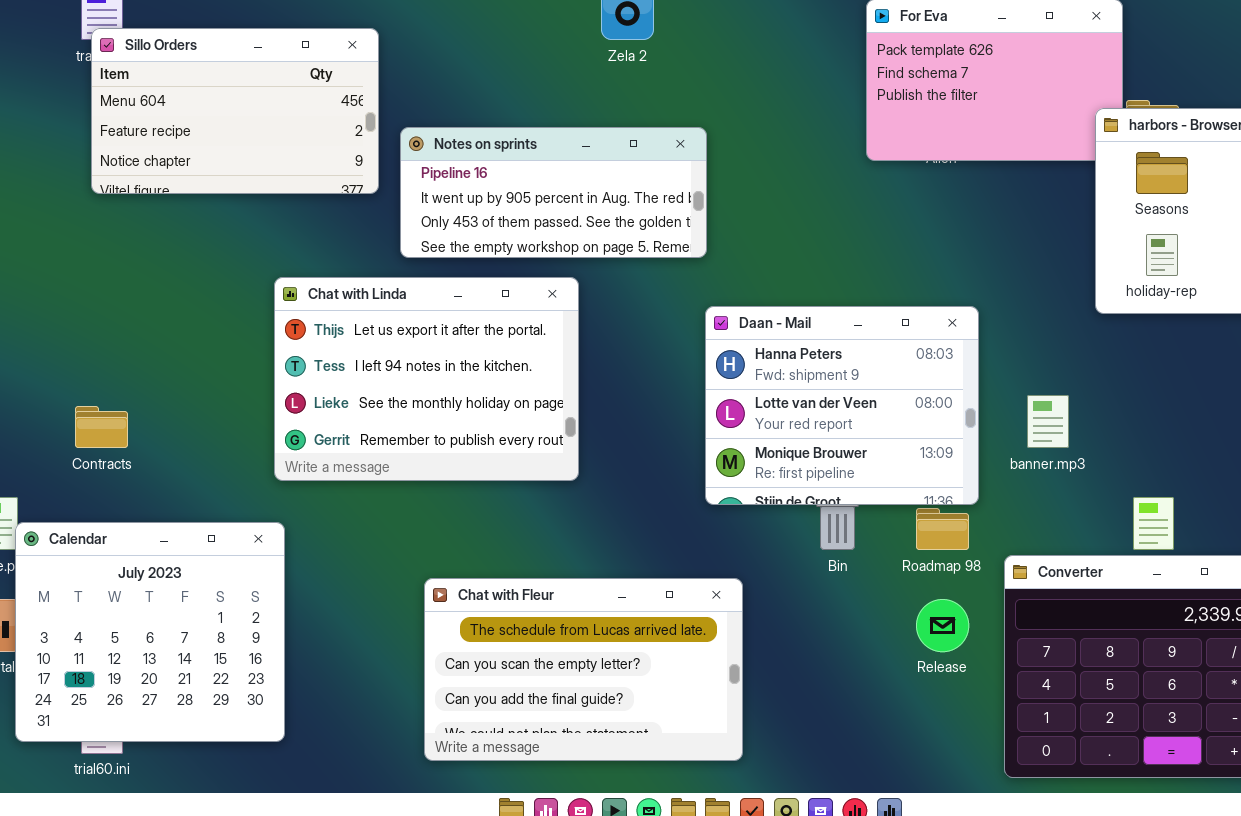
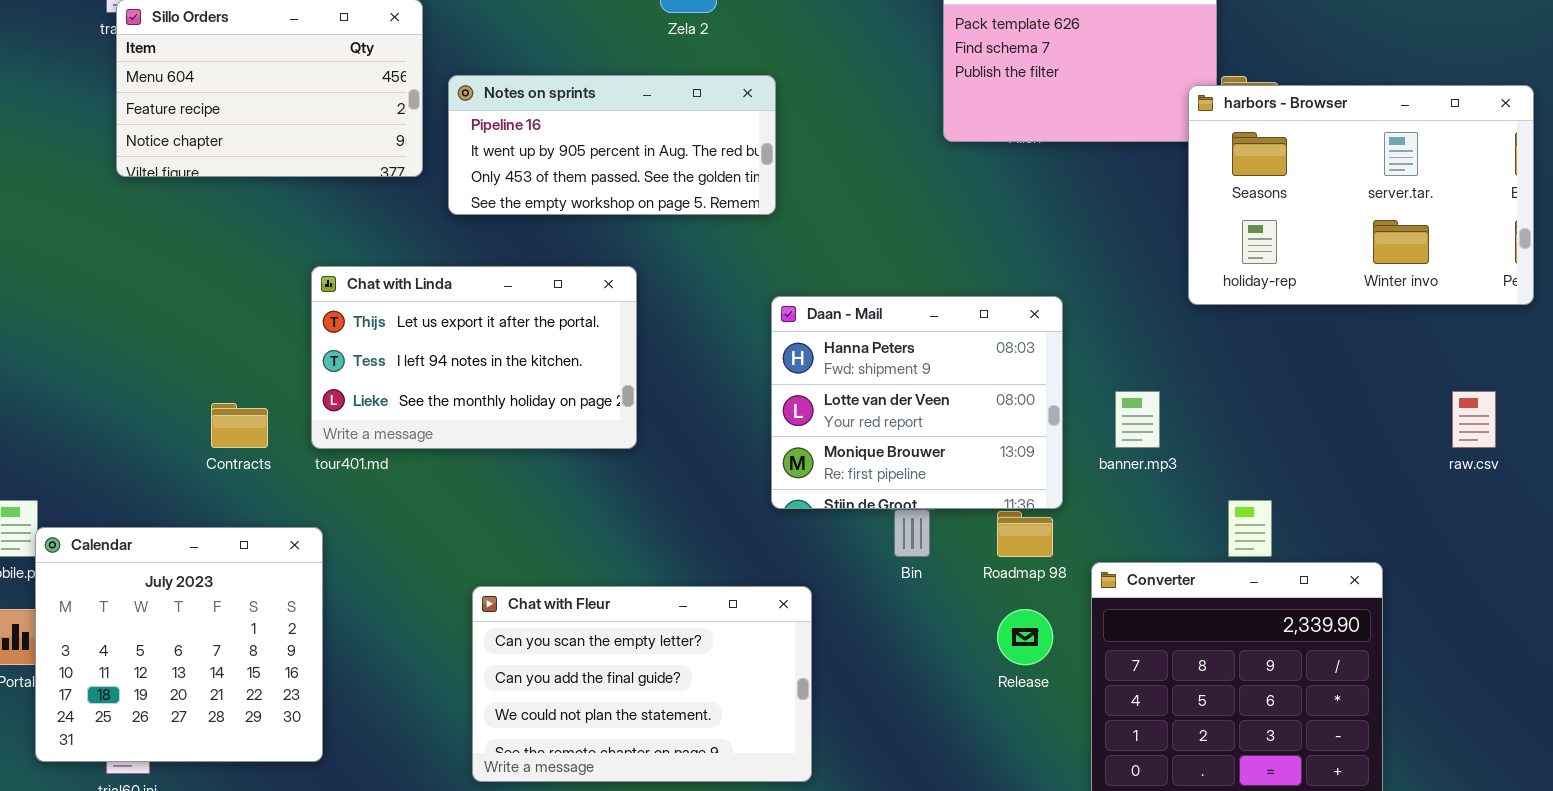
Notes on sprints: [400,127,707,258] -> [448,75,776,215], moved
Chat with Linda: [274,277,579,481] -> [311,266,637,449], resized
Contracts: [75,406,128,448] -> [211,403,268,448], moved
Chat with Fleur: [424,578,743,761] -> [472,586,812,782], scrolled down 1 row

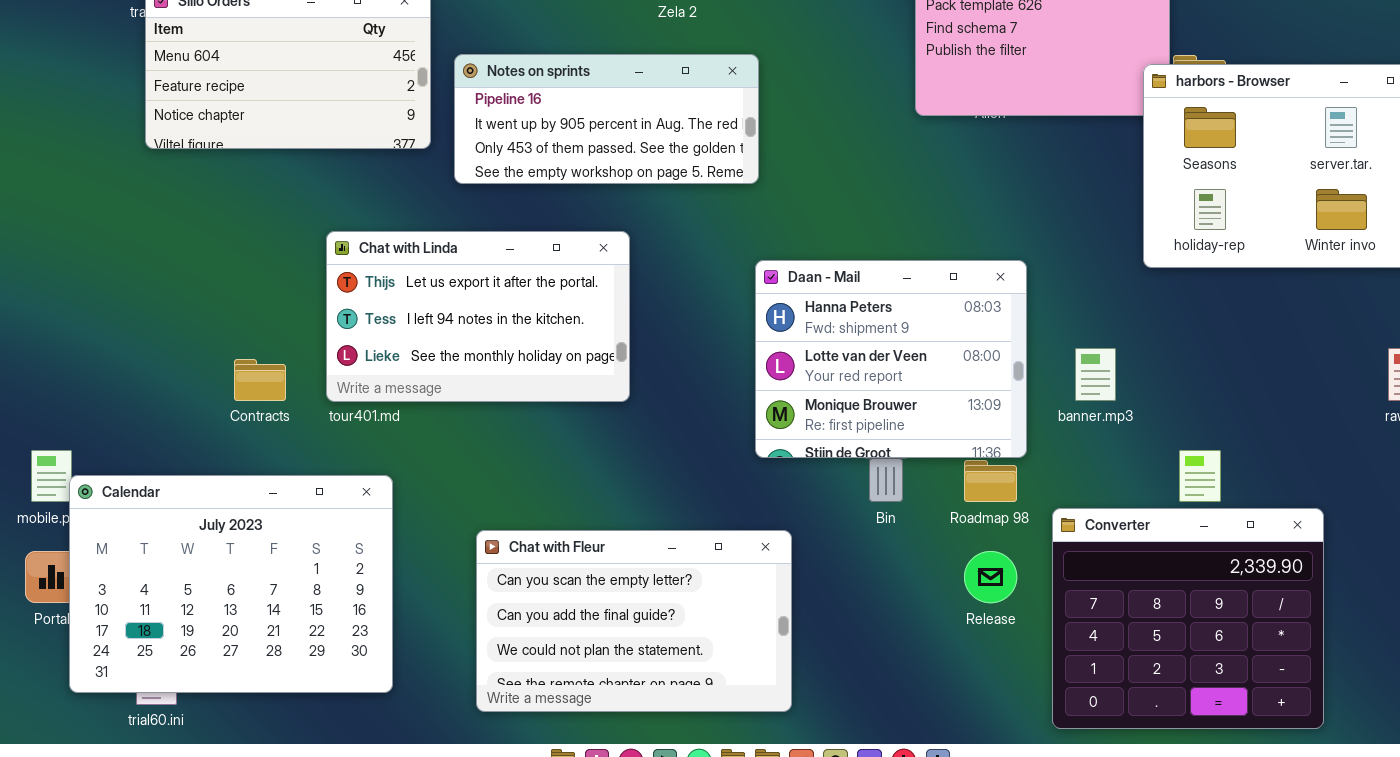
Calendar: [35,527,323,762] -> [69,475,393,693], resized

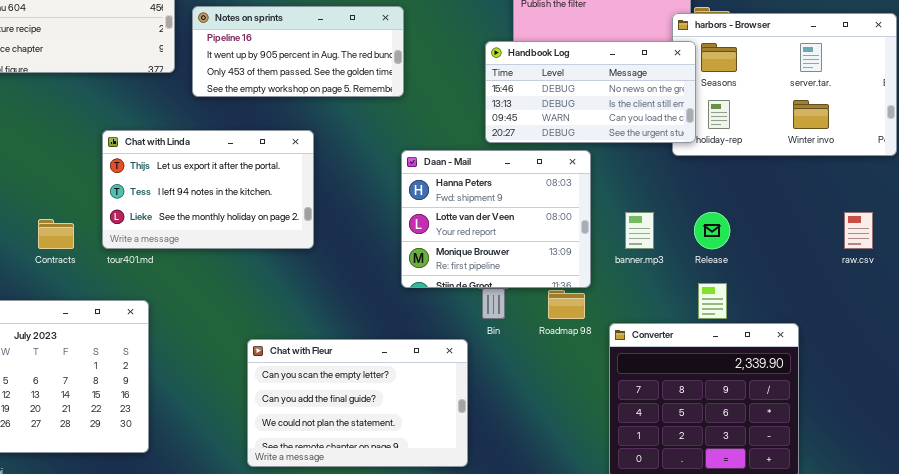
Handbook Log: none -> [485,41,696,143], opened
Chat with Fleur: [476,530,792,712] -> [247,339,468,467], moved
Release: [964,551,1017,603] -> [694,212,730,249], moved

